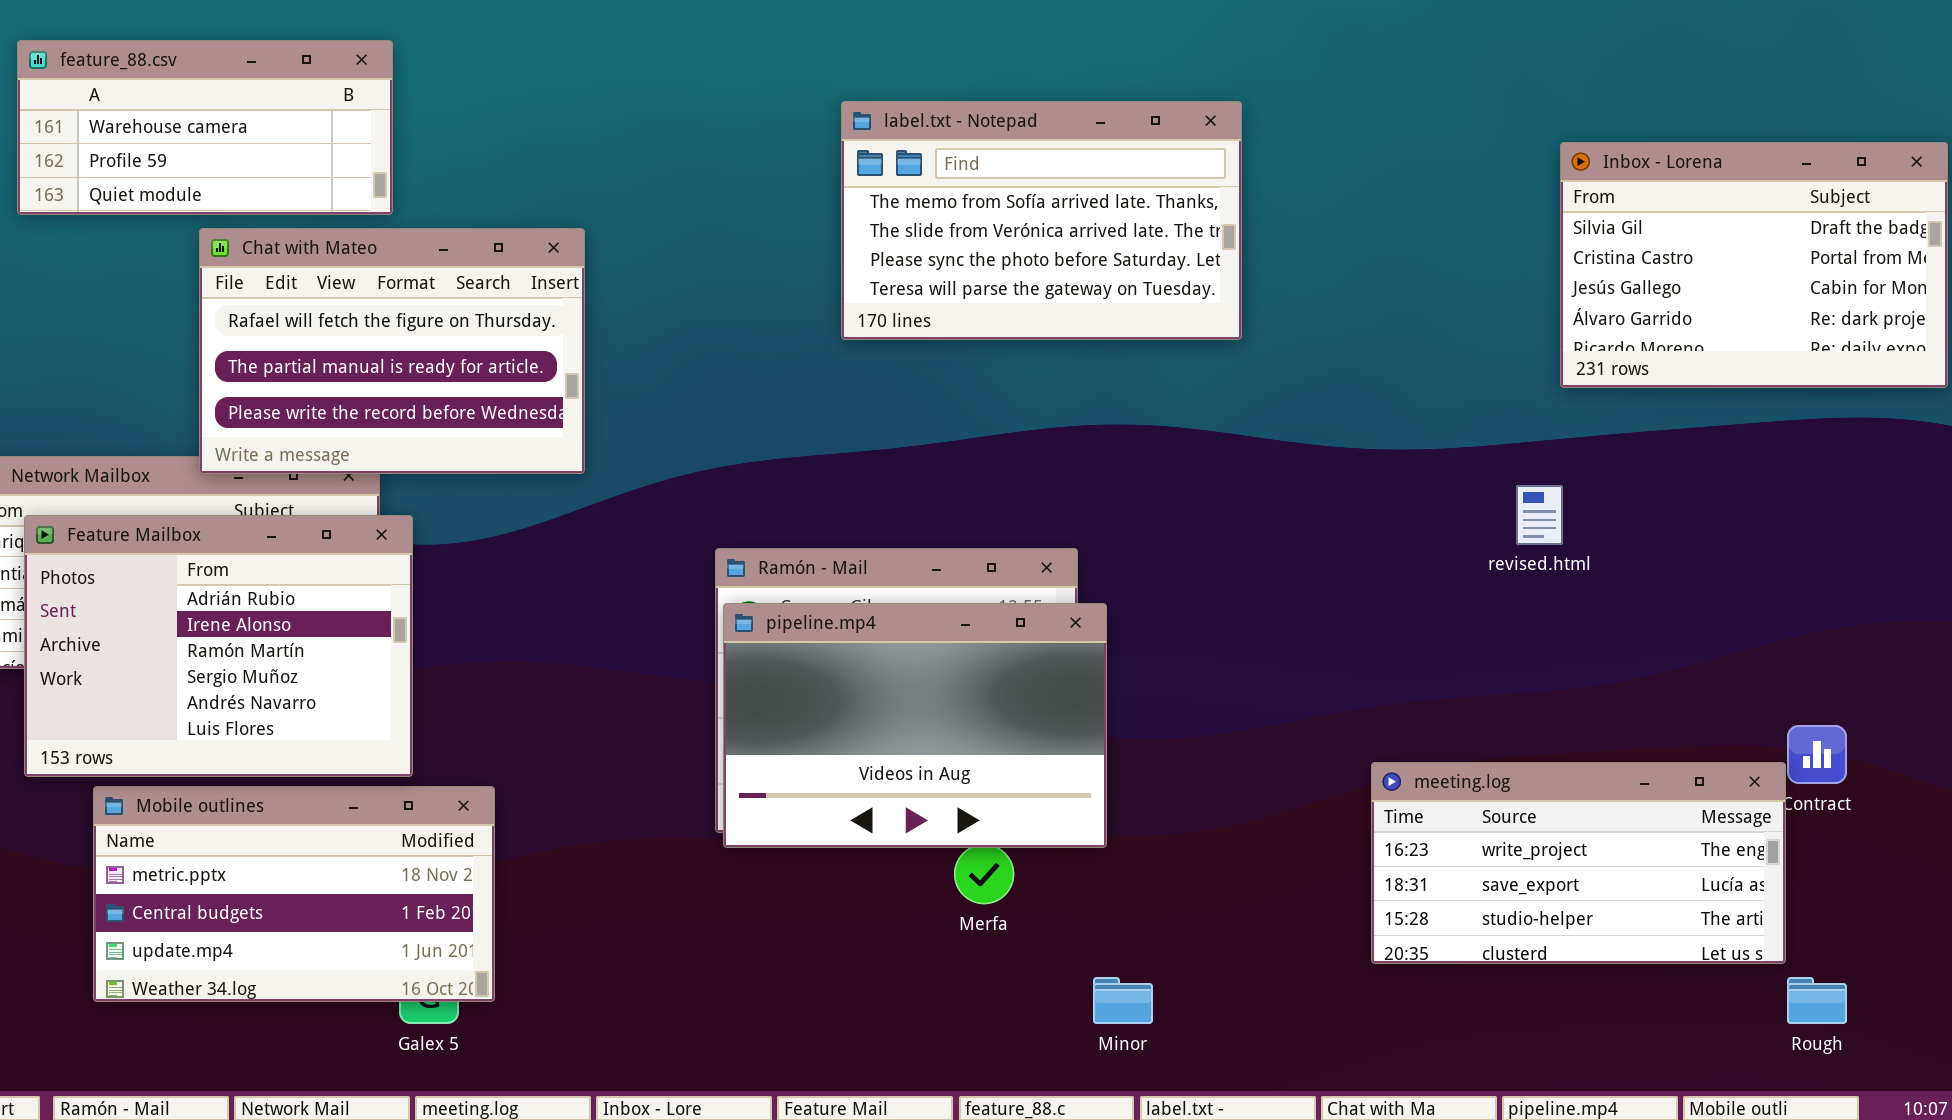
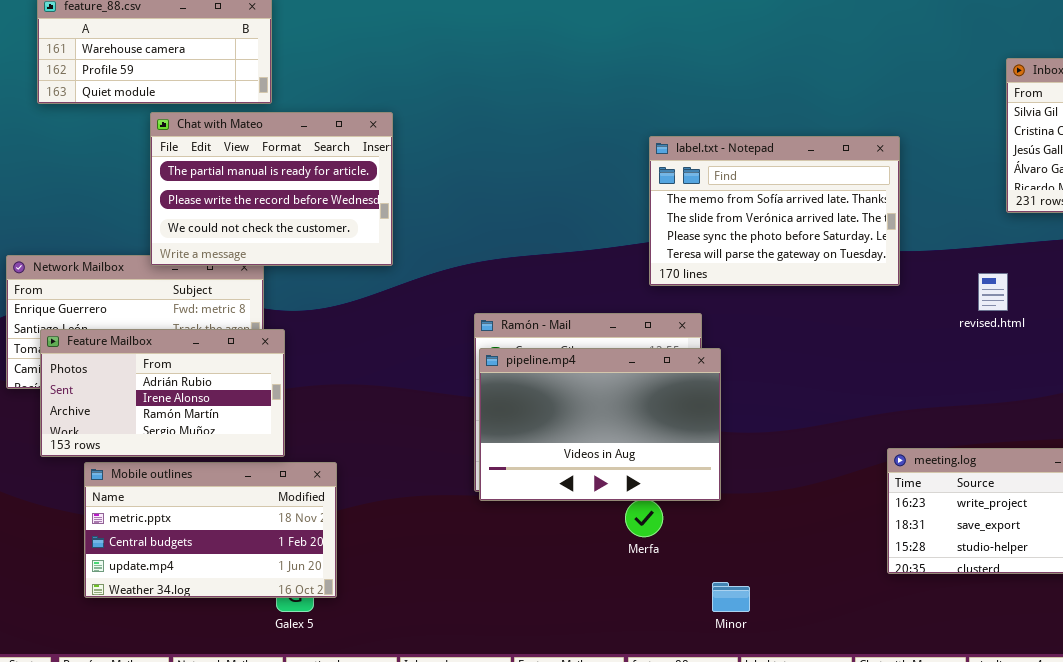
label.txt - Notepad: [841,101,1242,340] -> [649,136,900,286], moved
Chat with Mateo: [199,228,585,474] -> [150,112,393,266], scrolled down 1 row
Feature Mailbox: [24,515,413,777] -> [40,329,285,457], resized

